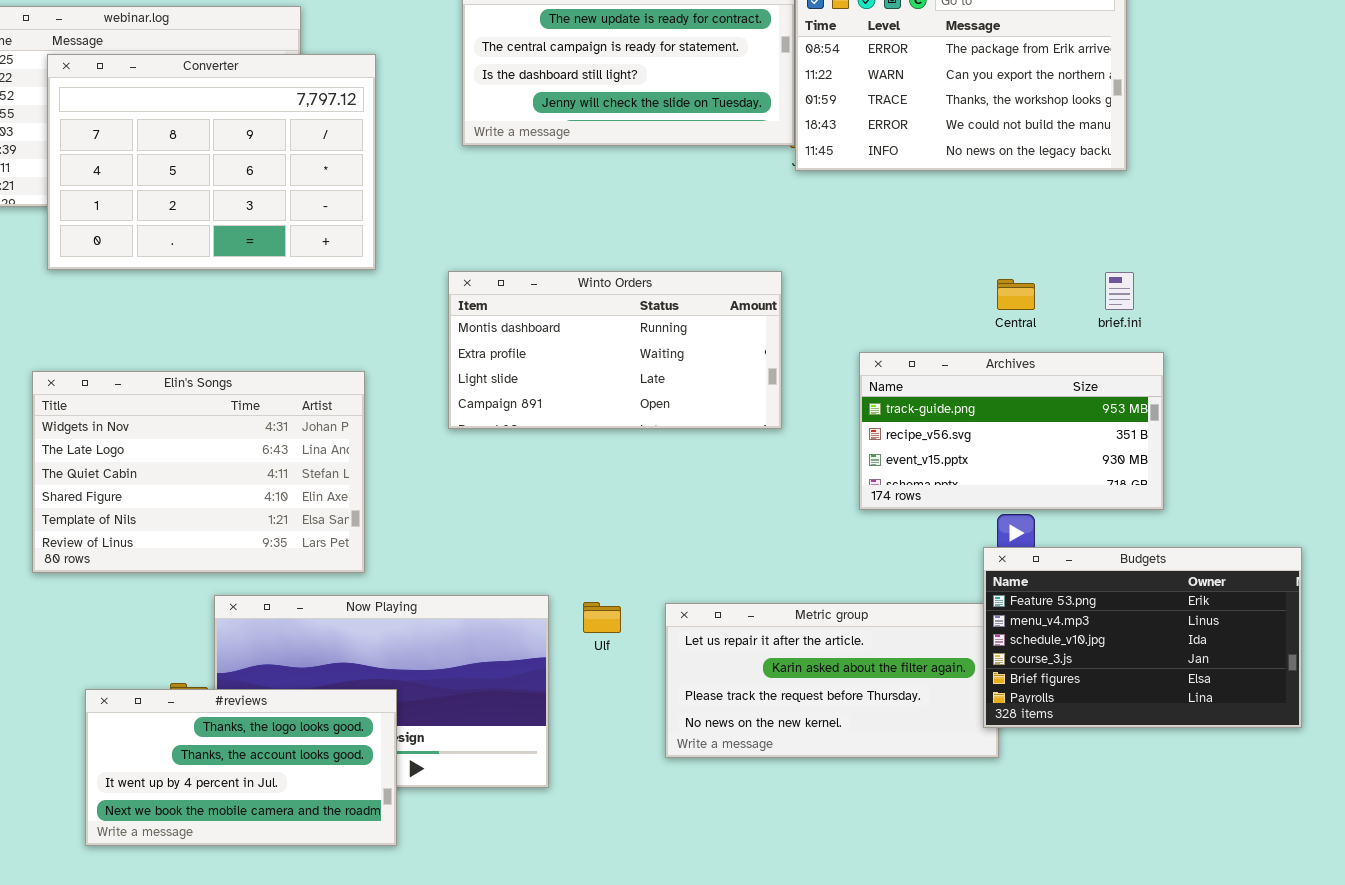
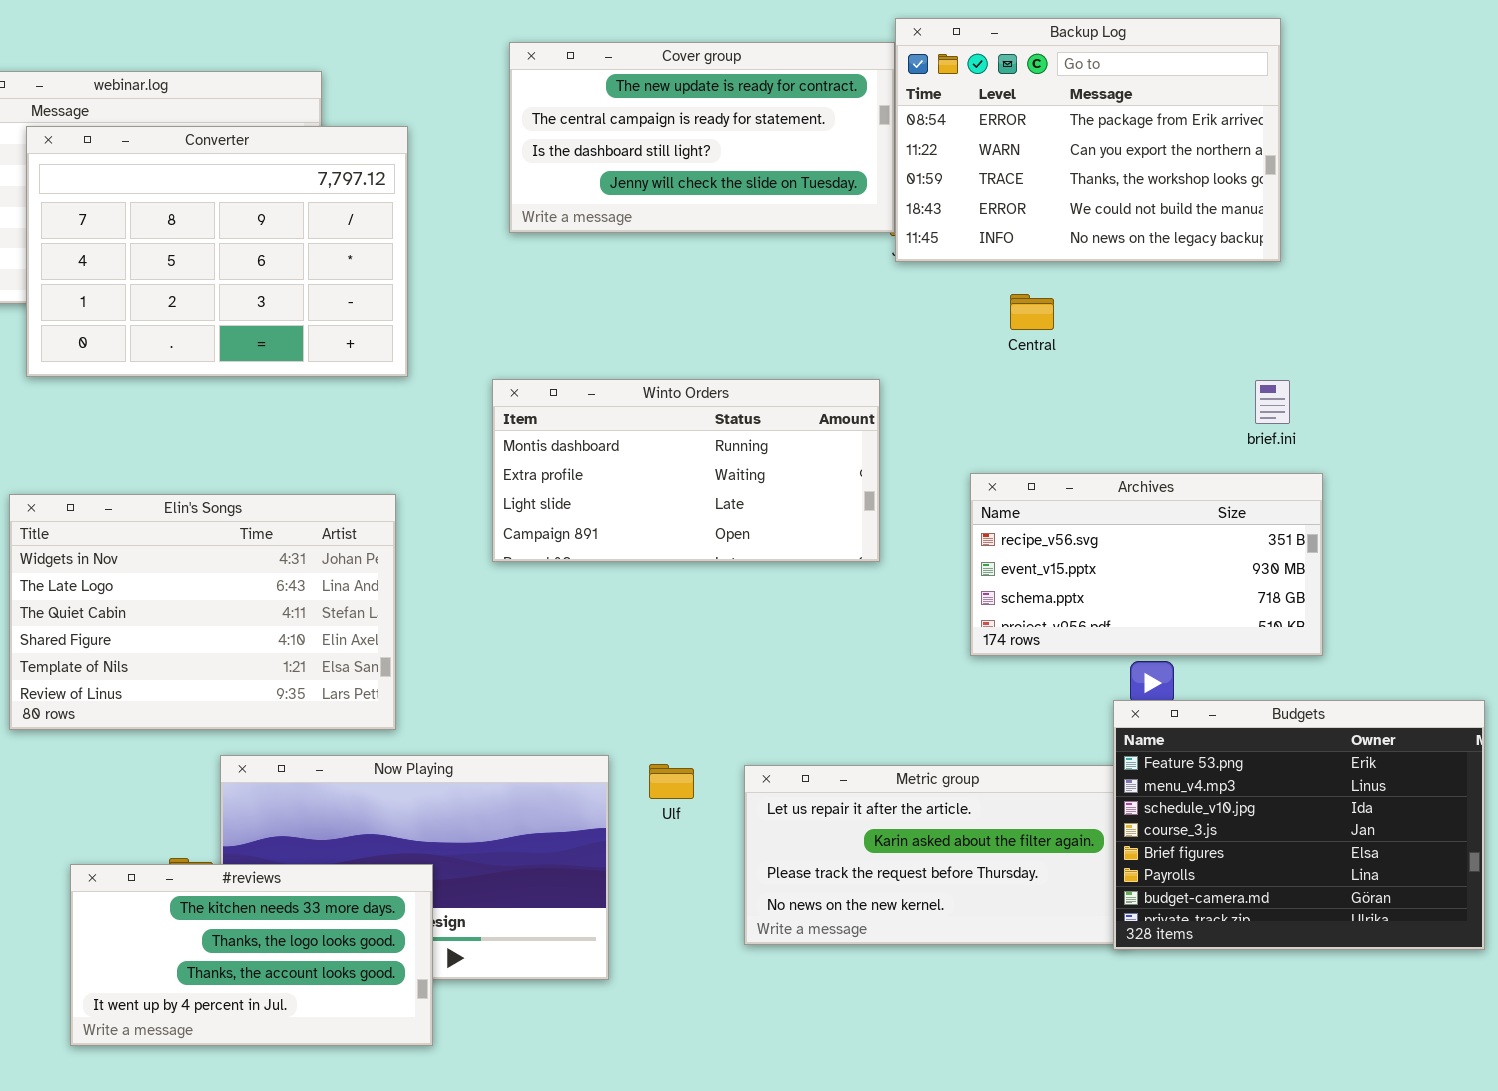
Central: [997,279,1035,310] -> [1010,294,1054,330], moved
Archives: [859,352,1164,510] -> [970,473,1323,656], scrolled down 1 row
Budgets: [983,547,1302,728] -> [1113,700,1485,950], resized
#reviews: [85,689,397,846] -> [70,864,433,1046], scrolled up 1 row

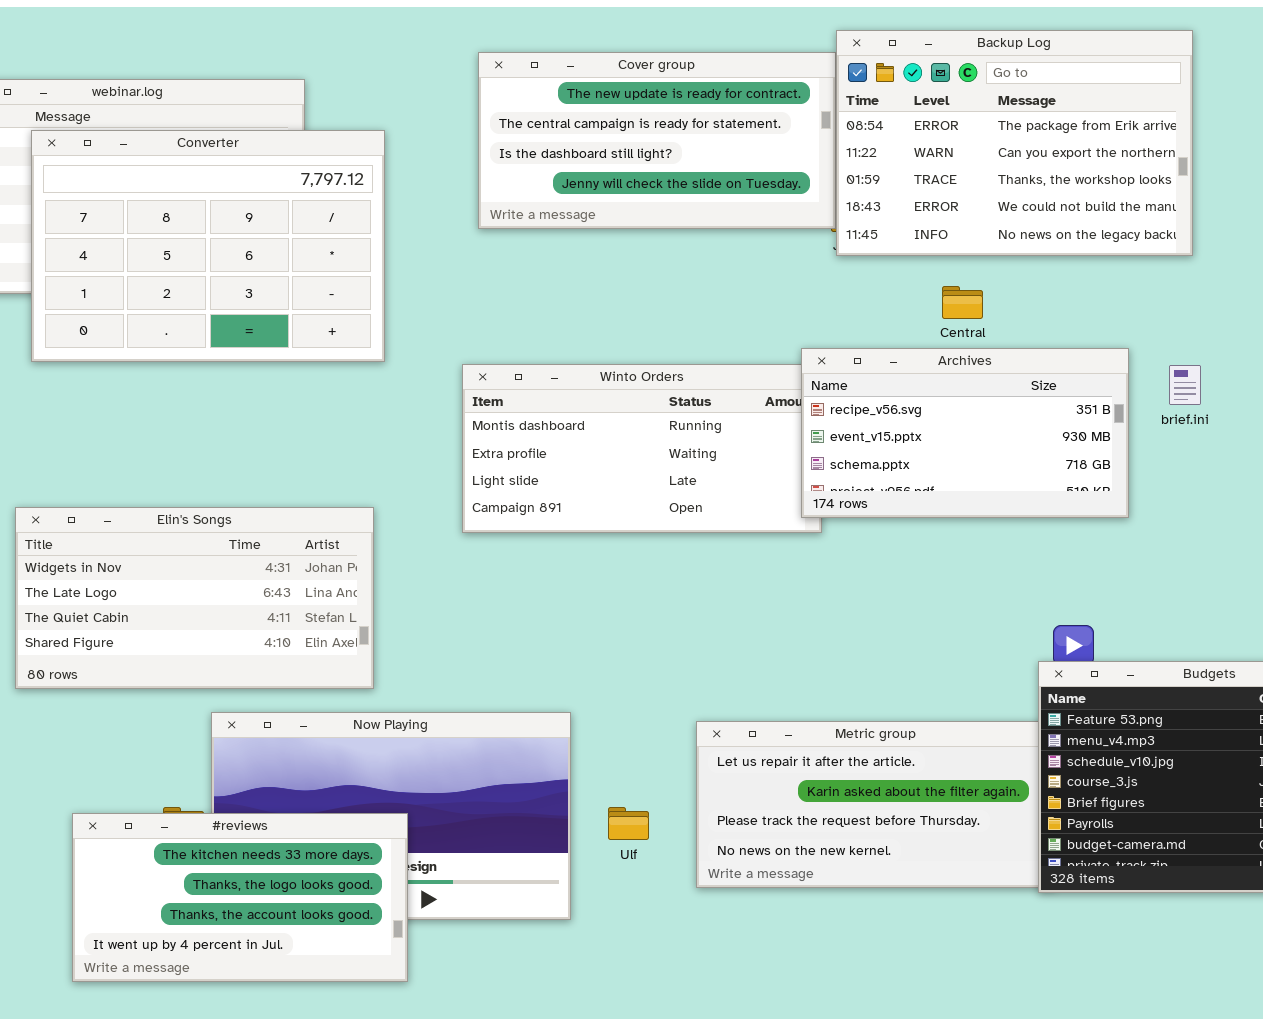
Archives: [970,473,1323,656] -> [801,348,1129,518], moved
Elin's Songs: [9,494,396,730] -> [15,507,374,689], resized
Ulf: [649,764,694,799] -> [608,807,649,840], moved

